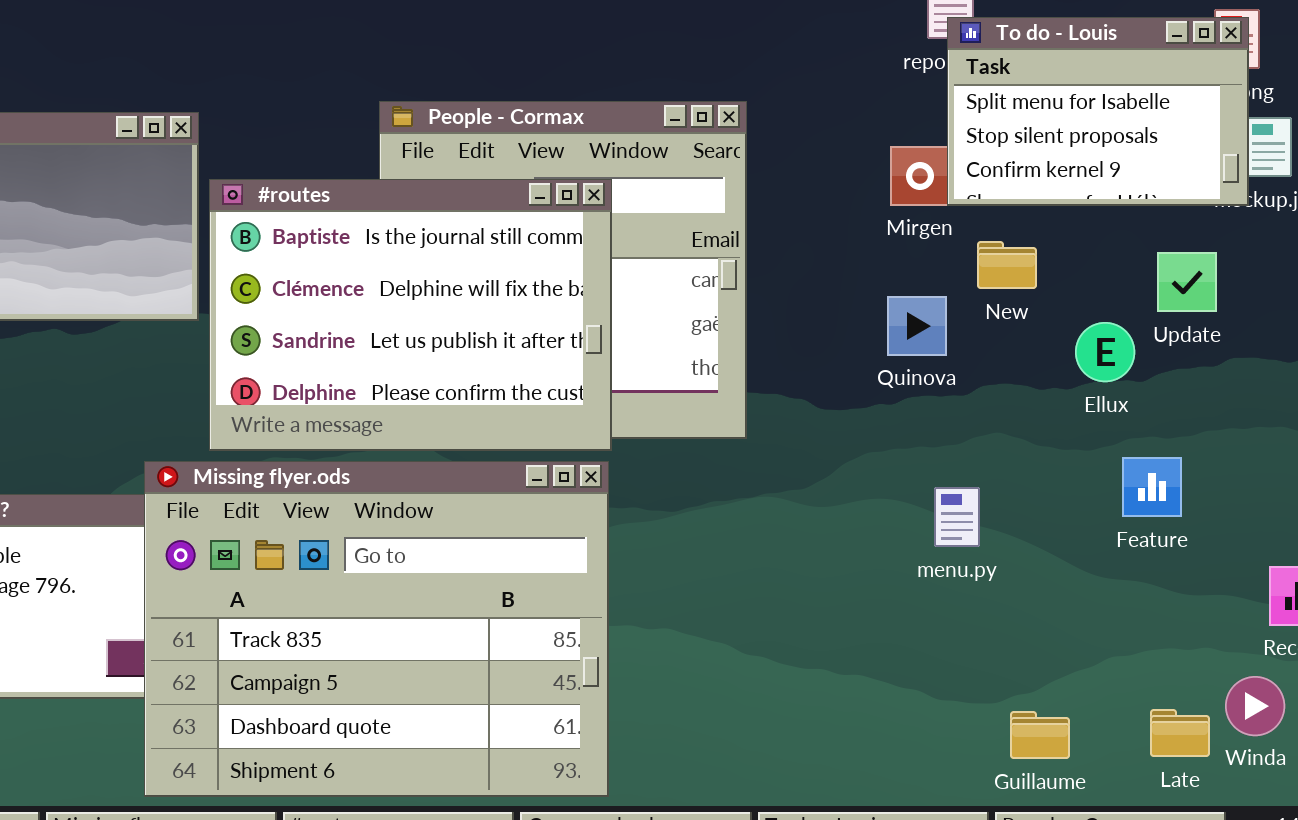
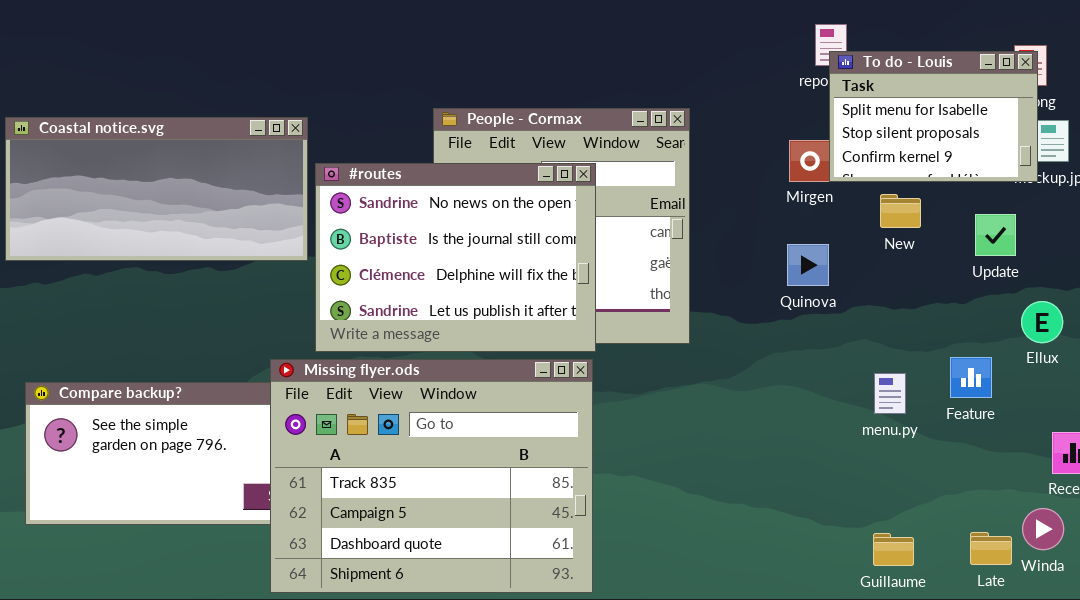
#routes: [209,179,612,451] -> [315,163,596,352], scrolled up 1 row
New: [977,241,1037,289] -> [880,194,921,228], moved
Ellux: [1075,322,1135,382] -> [1021,301,1063,343], moved
menu.py: [934,487,980,547] -> [874,373,906,414], moved

